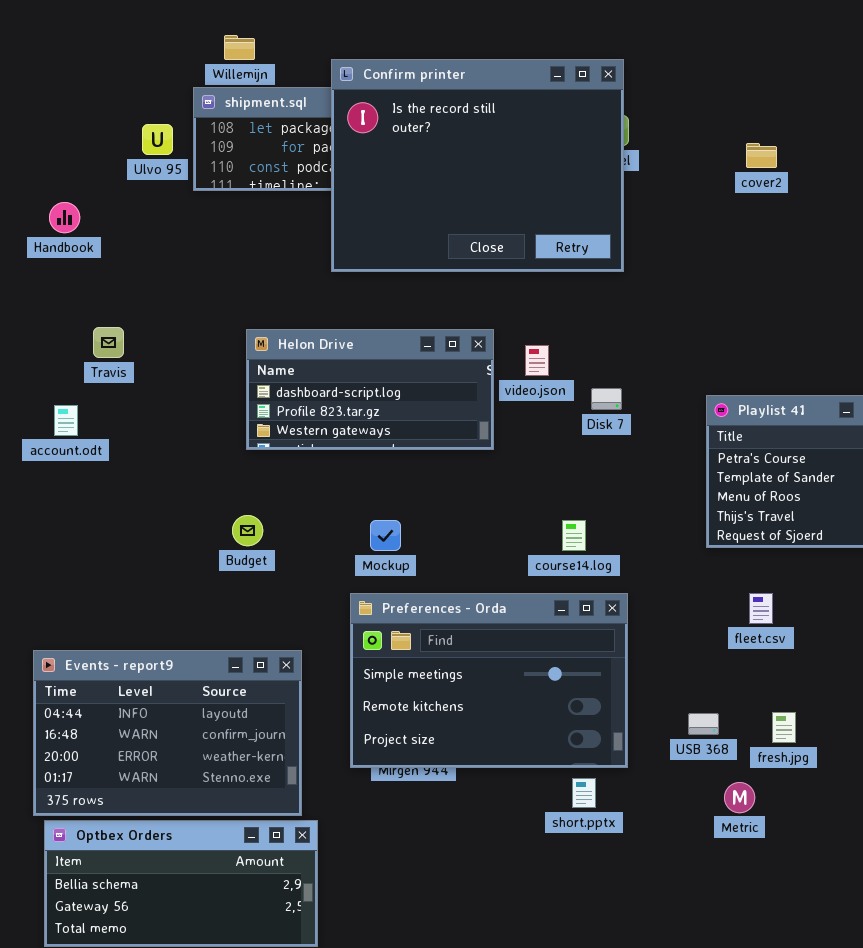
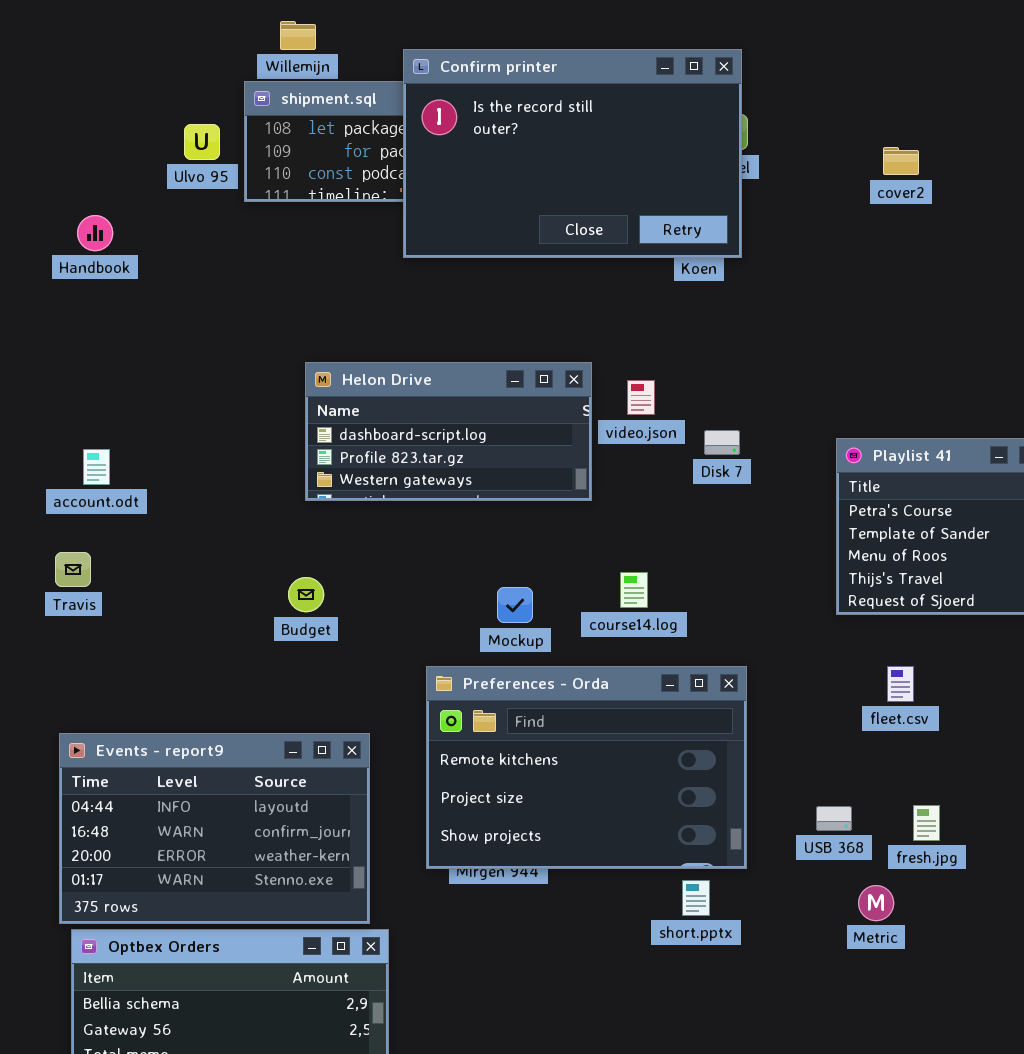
Confirm printer: [331,59,624,272] -> [403,49,742,258], resized
Travis: [93,327,124,358] -> [55,552,91,587], moved
Mockup: [370,520,401,551] -> [497,587,533,623], moved
course14.log: [562,520,586,551] -> [620,572,648,608], moved
Preferences - Orda: [350,593,628,768] -> [426,666,747,869], scrolled down 1 row

